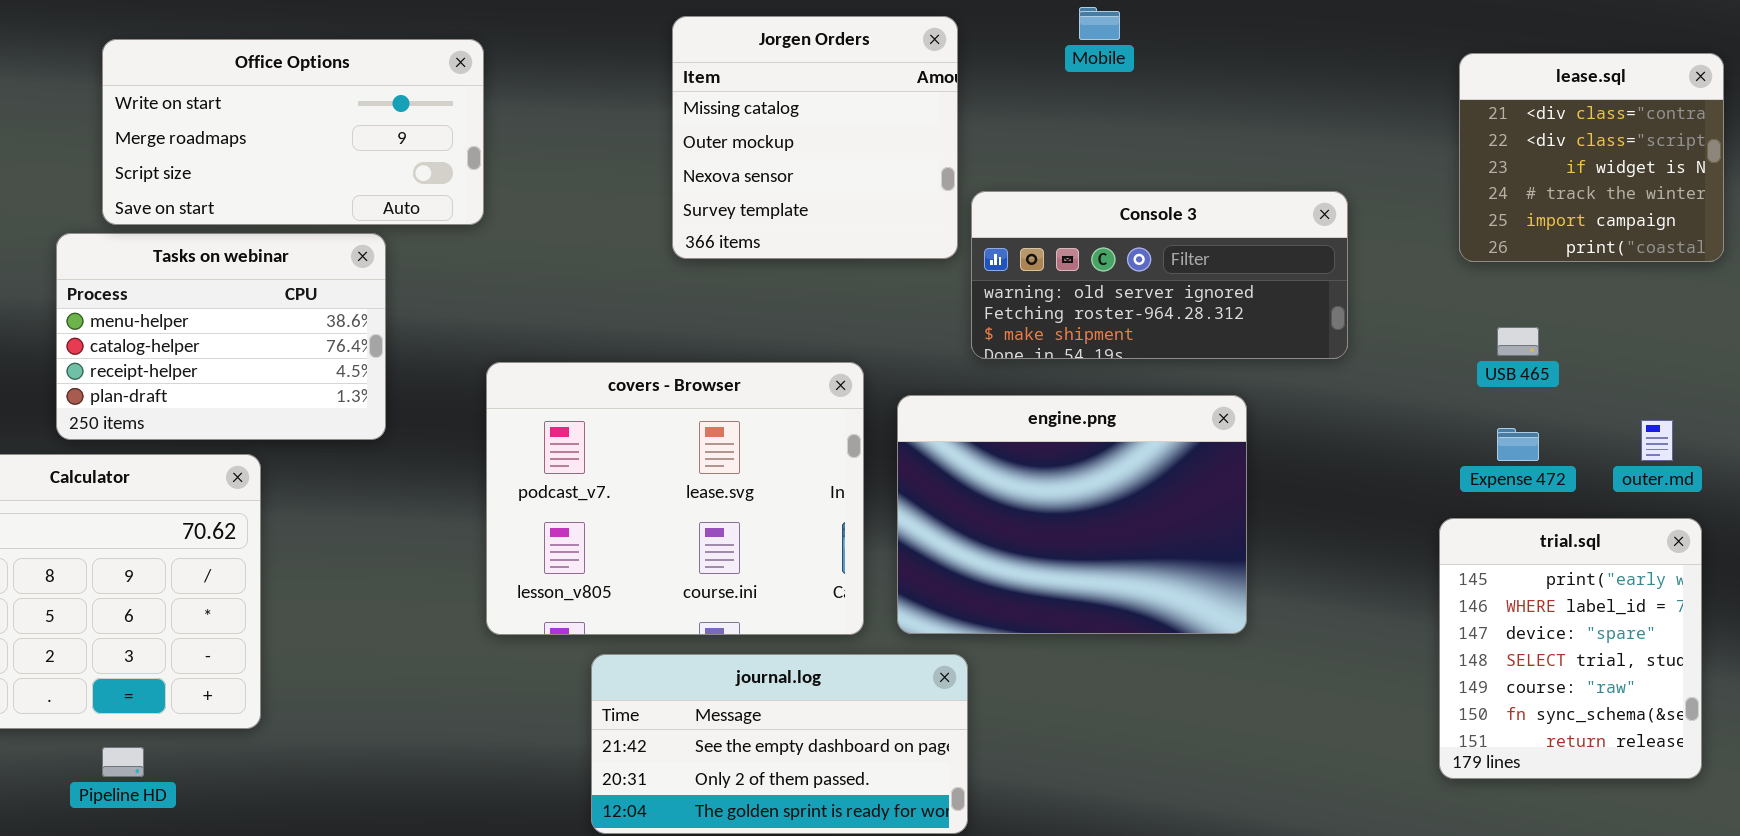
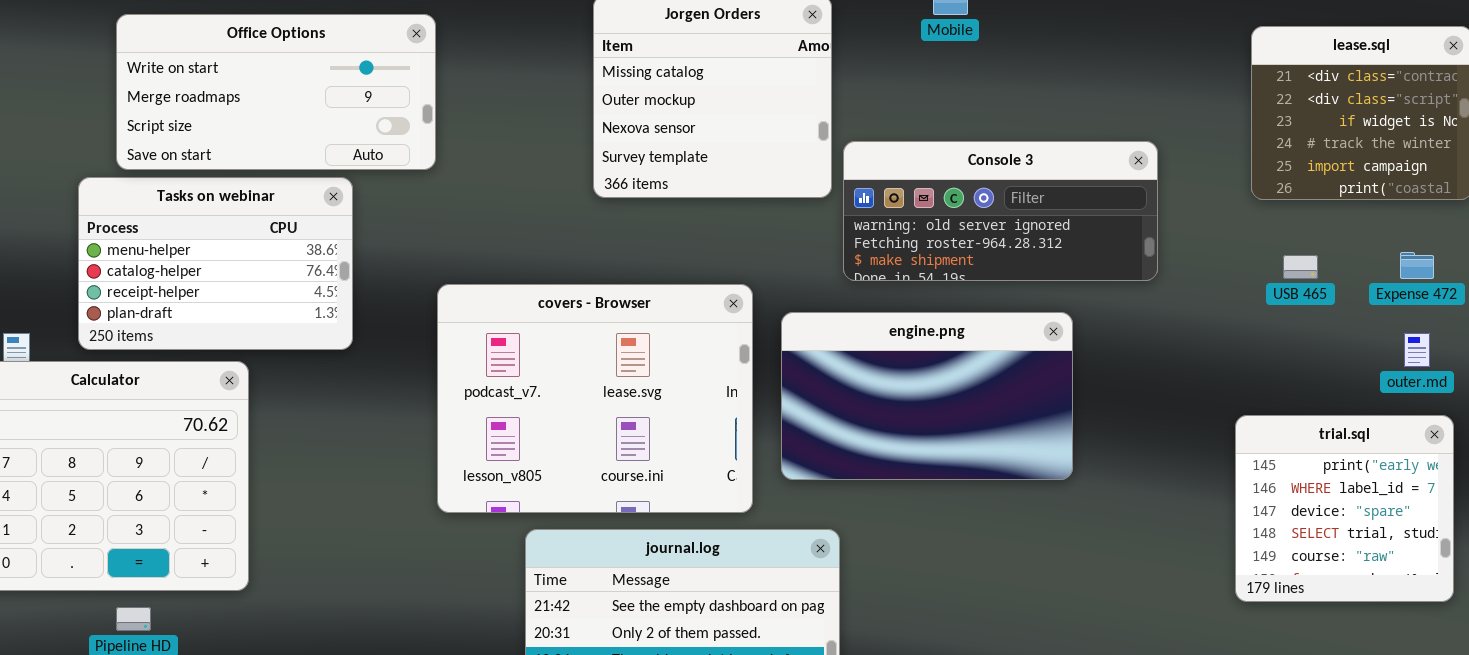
engine.png: [897,395,1247,634] -> [781,312,1073,480], resized
Expense 472: [1497,428,1539,461] -> [1400,252,1434,279], moved
trial.sql: [1439,518,1702,779] -> [1235,415,1454,602], resized

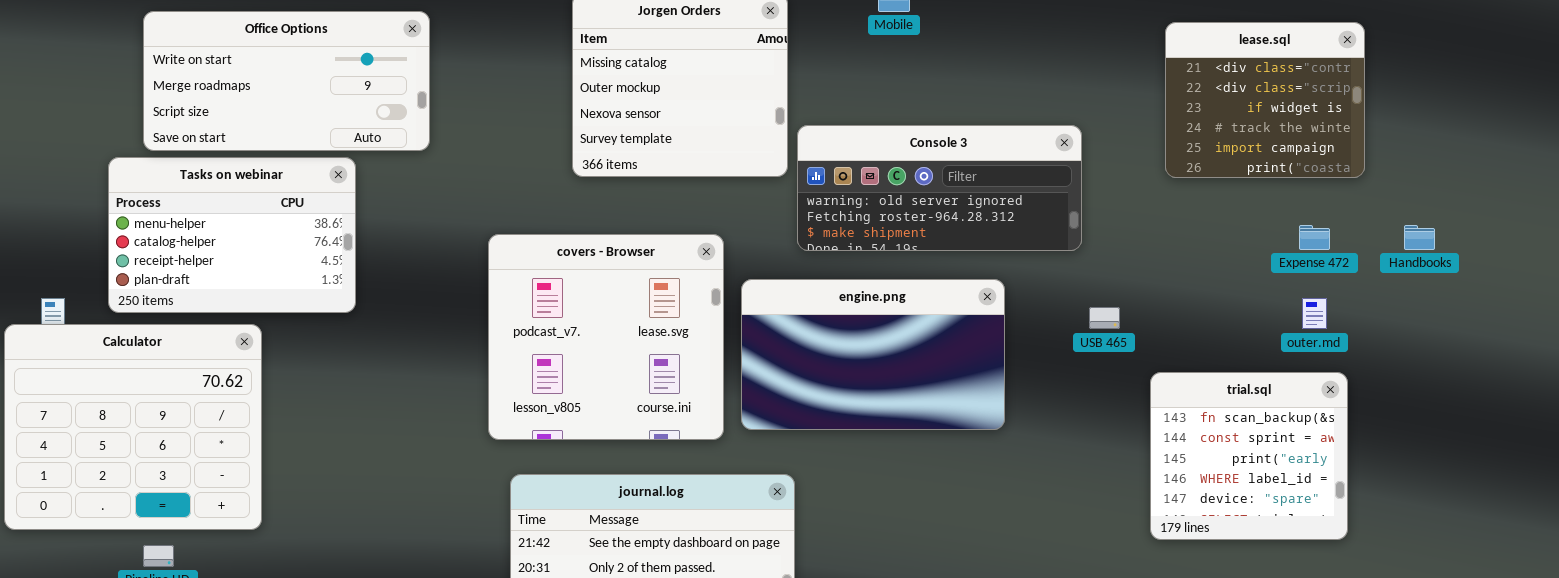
USB 465: [1283,255,1318,279] -> [1089,307,1120,329], moved
covers - Browser: [437,284,753,513] -> [488,234,724,440], moved, resized
trial.sql: [1235,415,1454,602] -> [1150,372,1348,540], scrolled up 2 rows

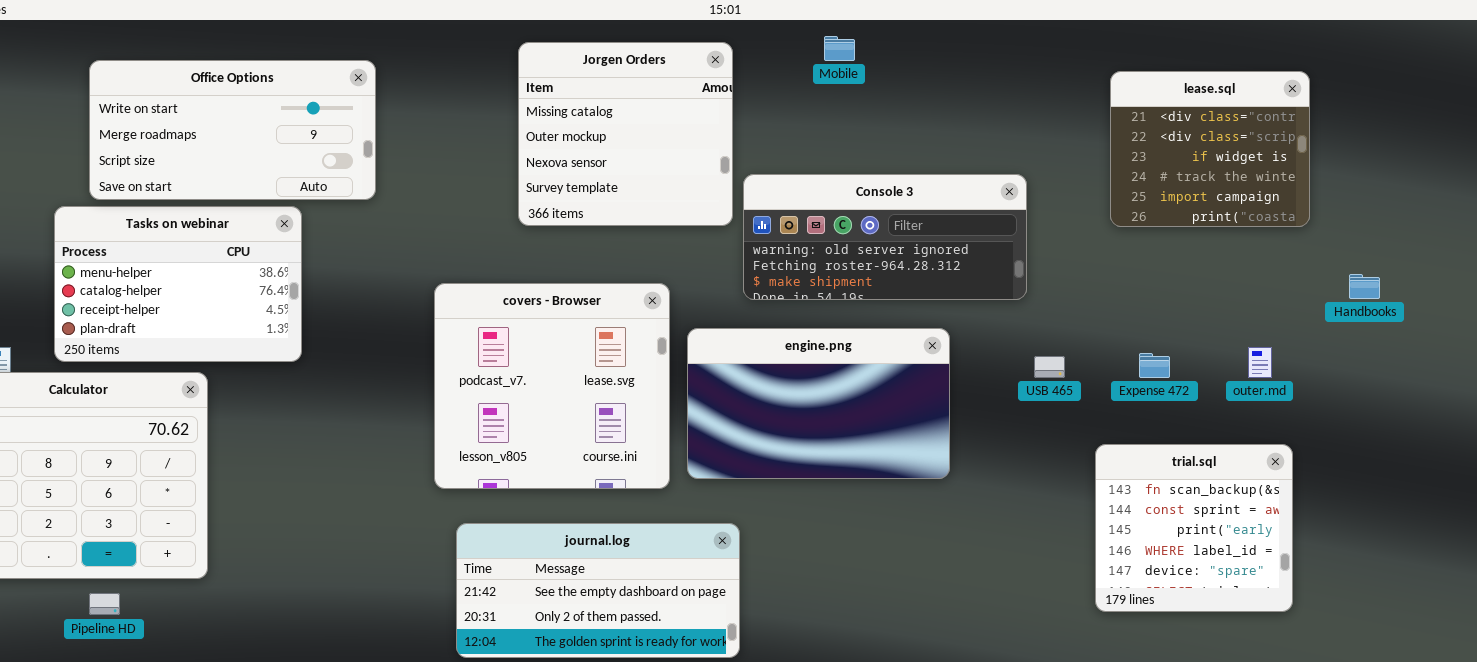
Expense 472: [1299,225,1330,250] -> [1139,353,1170,378], moved
trial.sql: [1150,372,1348,540] -> [1095,444,1293,612], moved

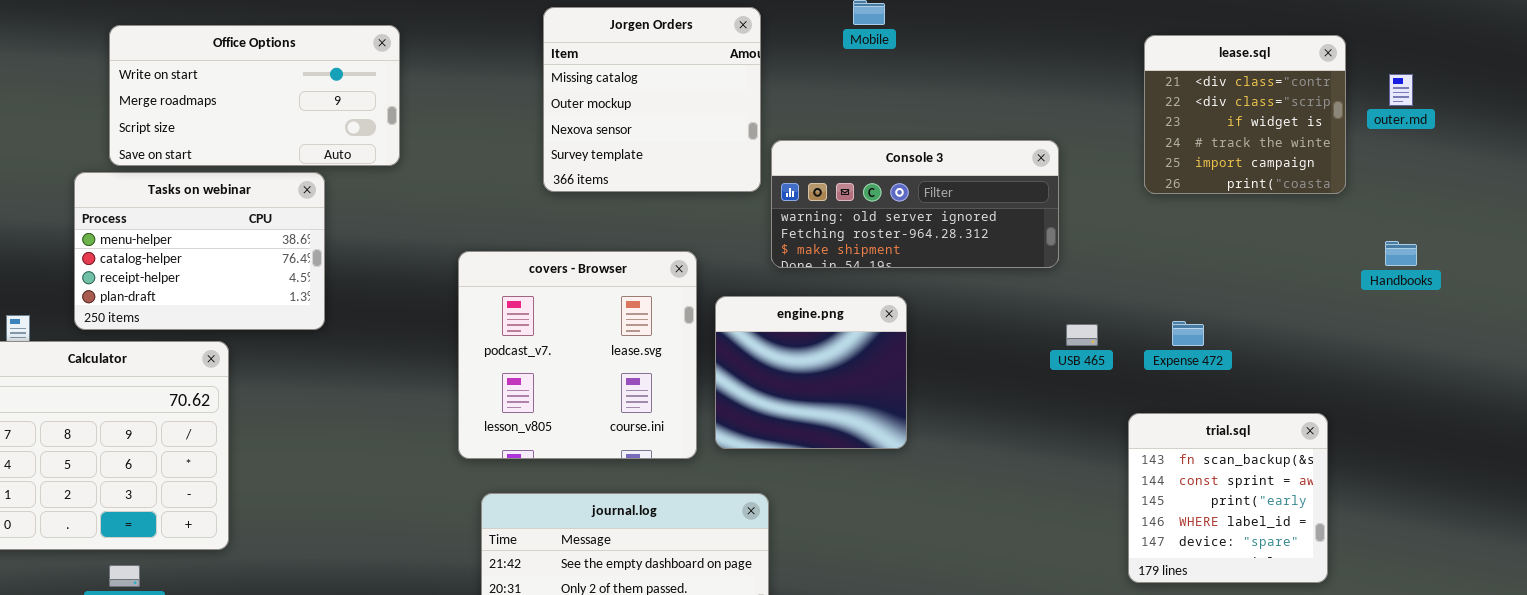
engine.png: [687,328,950,479] -> [715,296,907,449], resized
outer.md: [1248,347,1272,378] -> [1389,74,1413,106], moved

